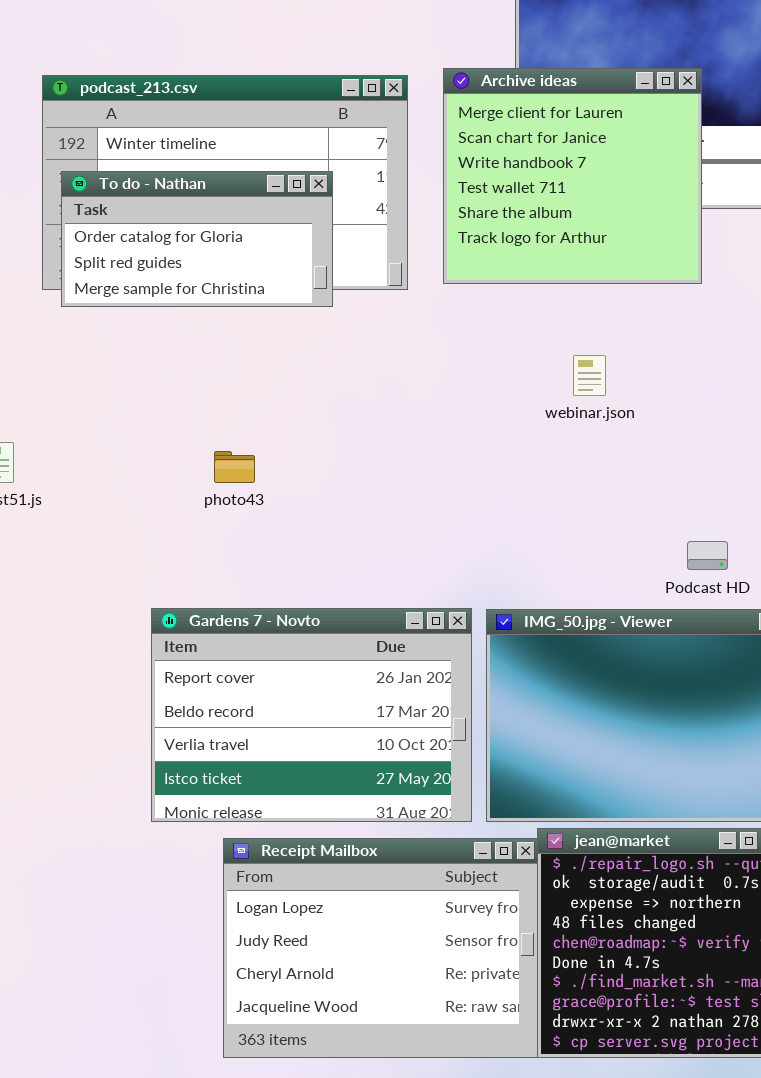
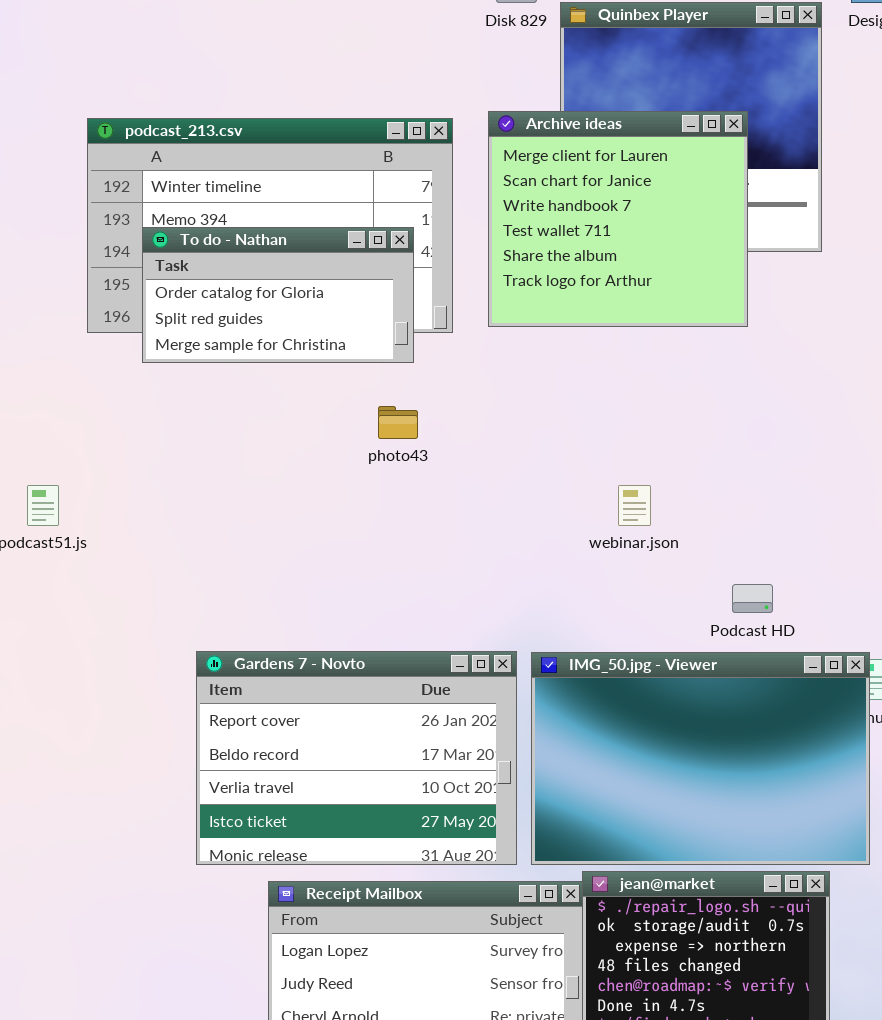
To do - Nathan: [61,171,333,307] -> [142,227,414,363], moved
webinar.json: [573,355,606,396] -> [618,485,651,526], moved
photo43: [214,451,255,483] -> [378,406,418,439], moved

